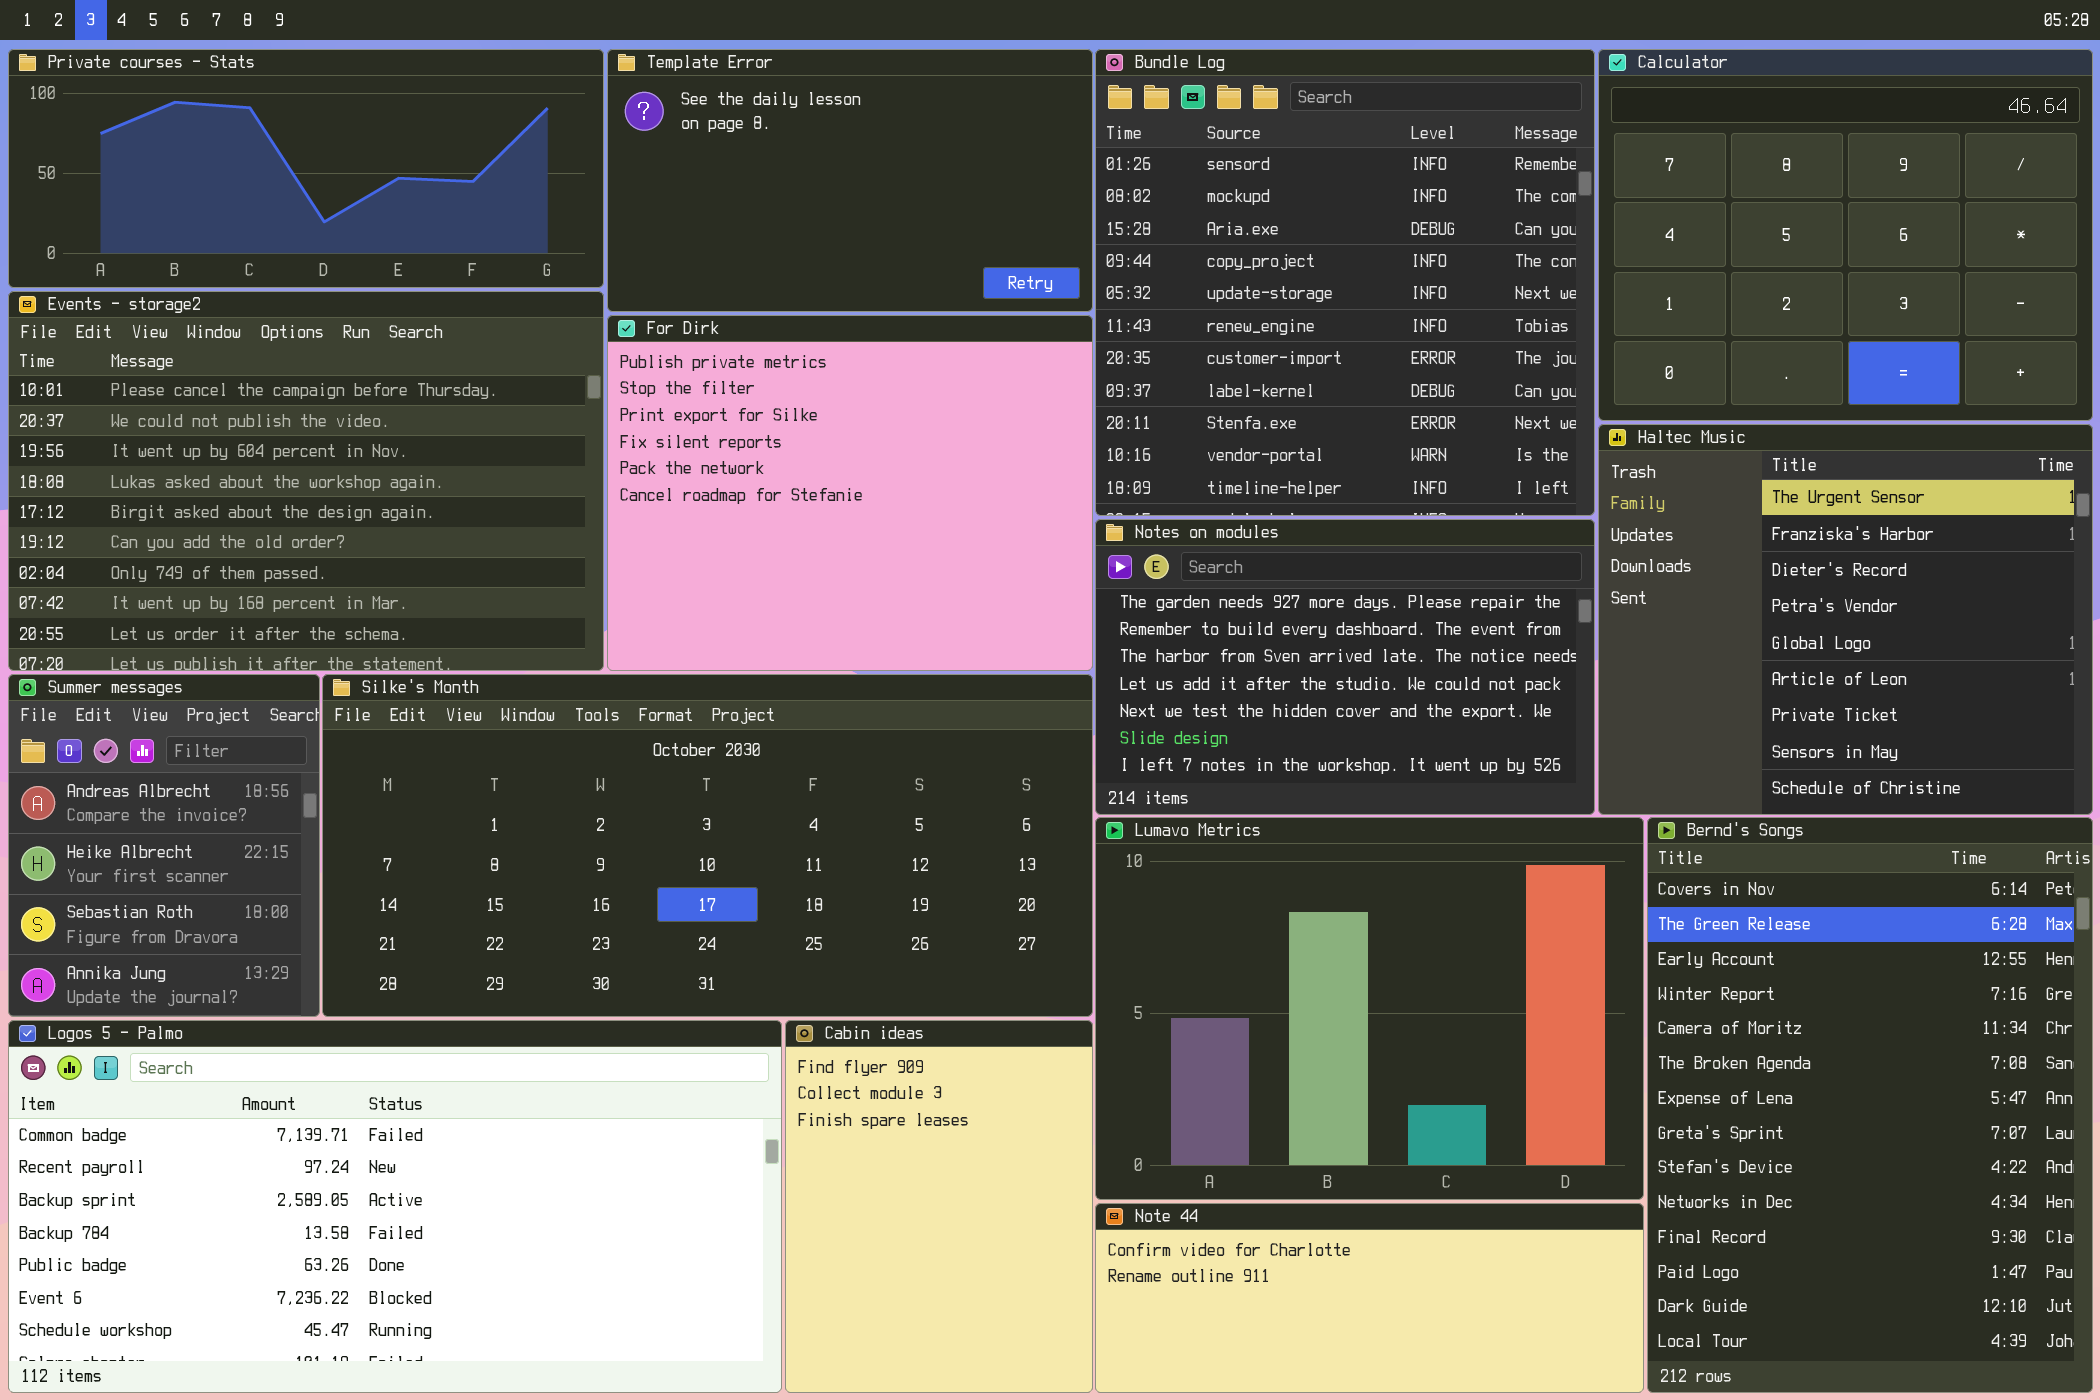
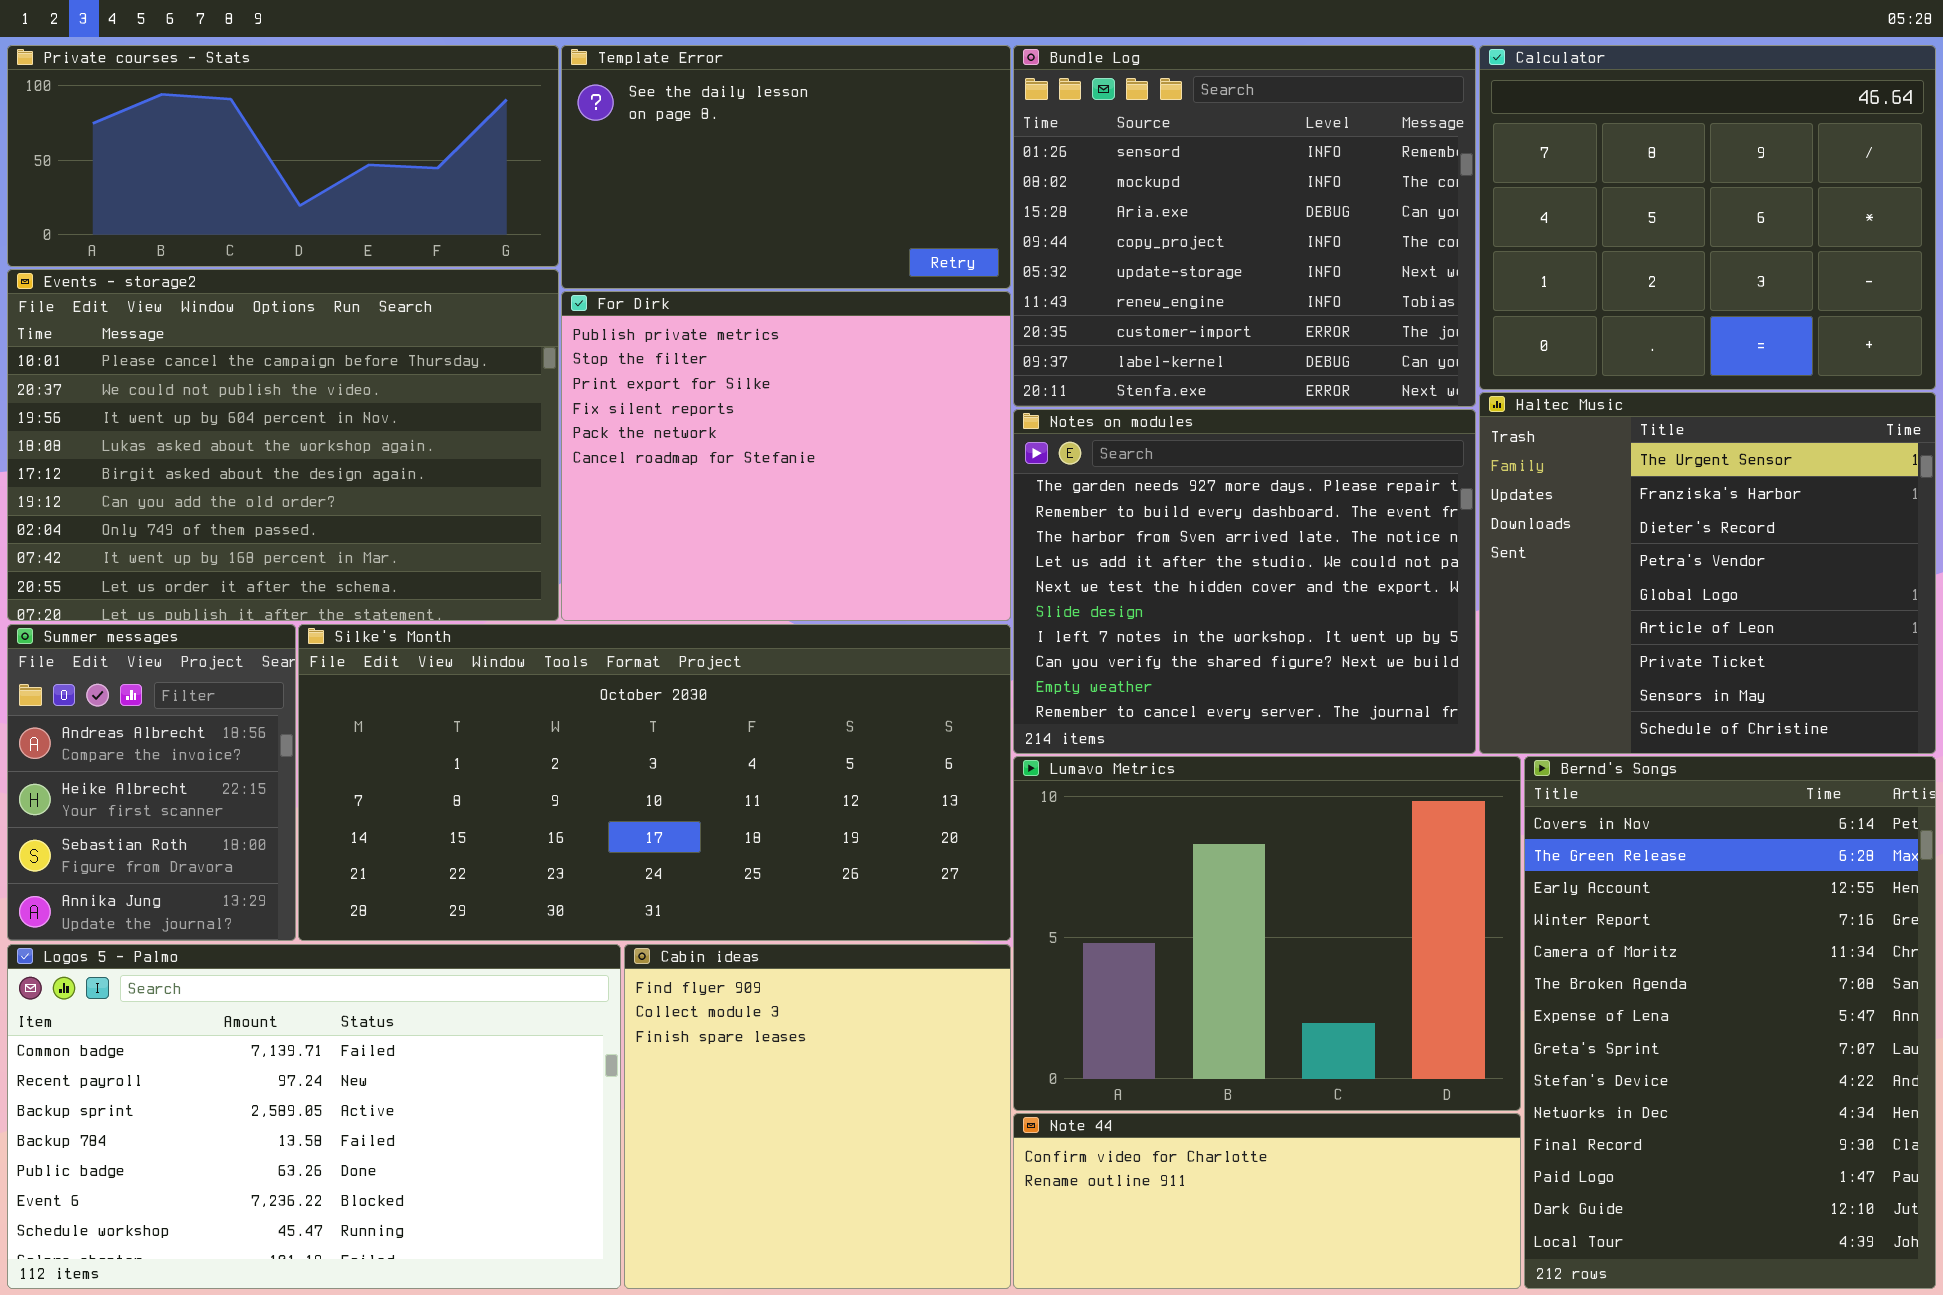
Bundle Log: [1095,49,1595,516] -> [1013,45,1476,407], resized
Notes on modules: [1095,519,1595,815] -> [1013,409,1476,754], resized
Logos 5 - Palmo: [8,1020,782,1393] -> [7,944,621,1289], resized
Cabin ideas: [785,1020,1093,1393] -> [624,944,1011,1289], resized

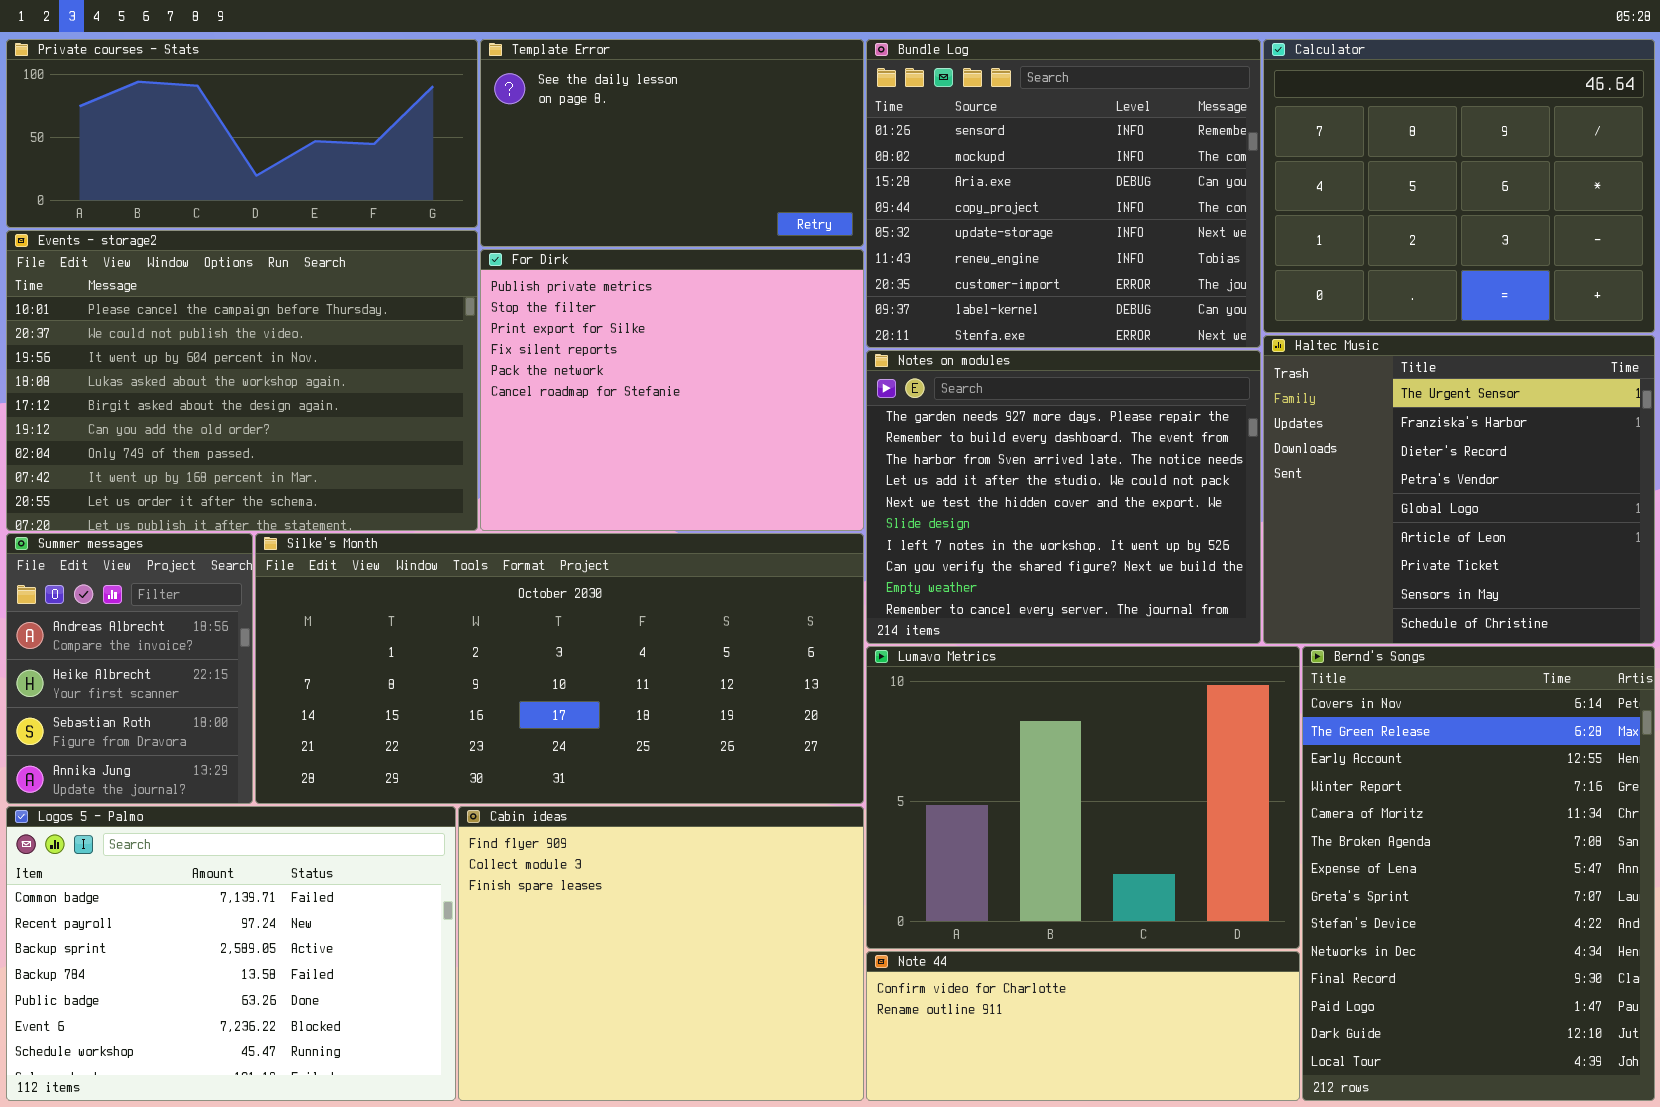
Logos 5 - Palmo: [7,944,621,1289] -> [6,806,456,1101], resized
Cabin ideas: [624,944,1011,1289] -> [458,806,864,1101], resized

